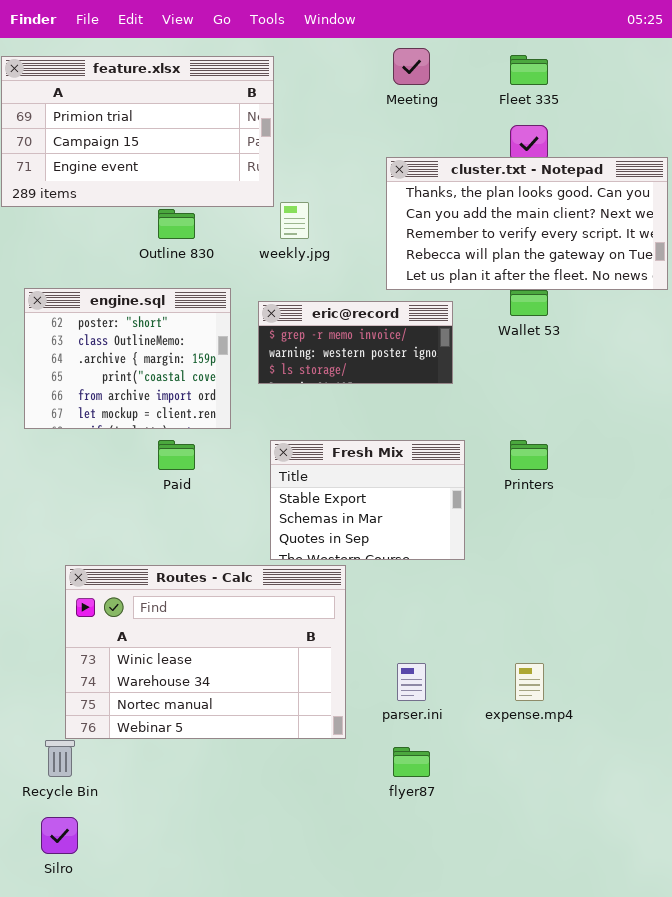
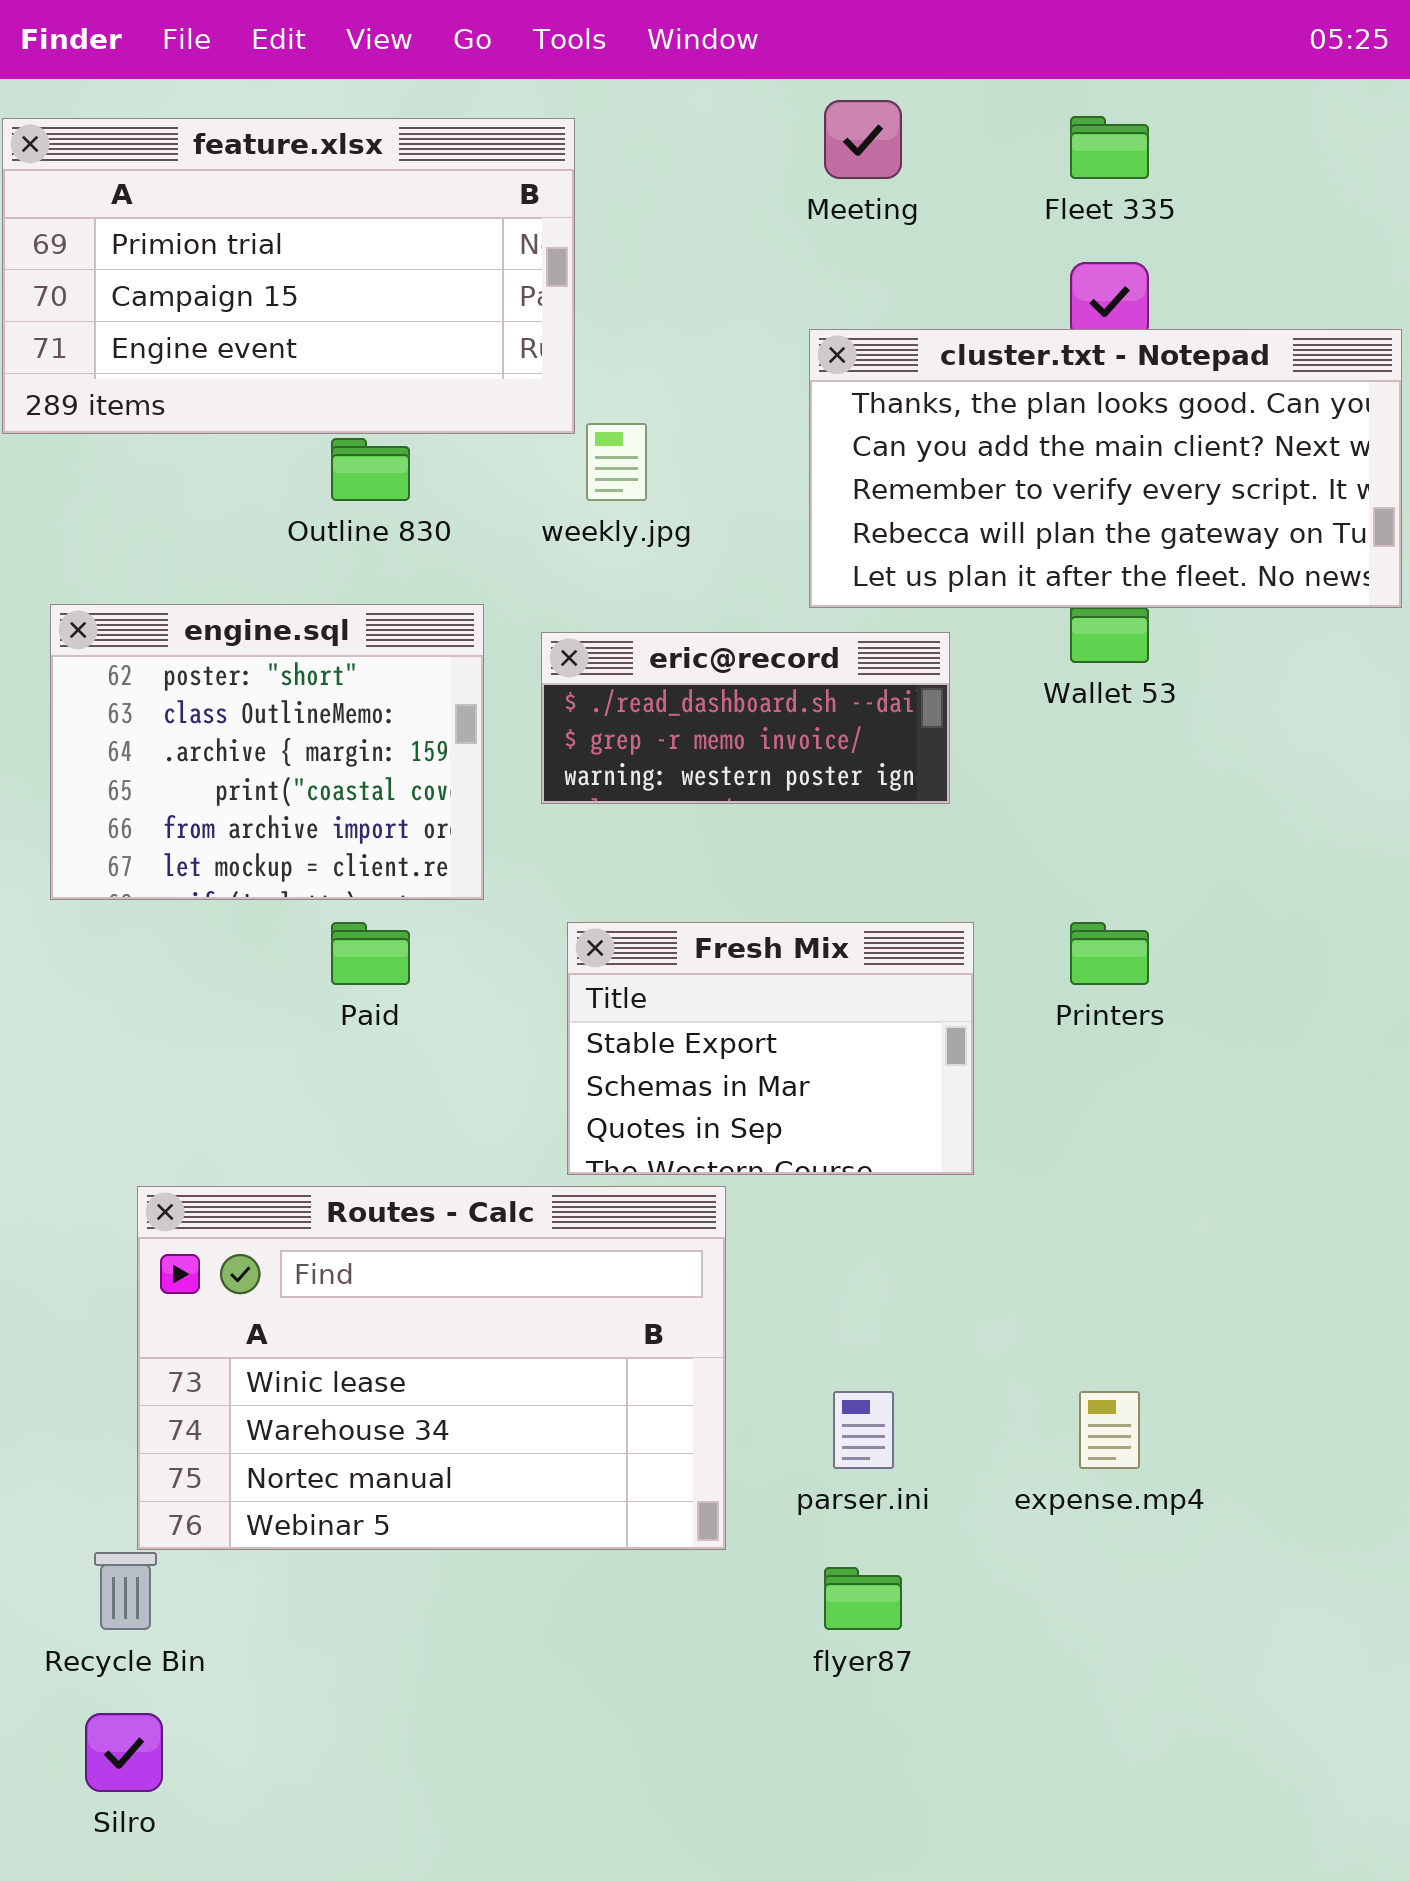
eric@record: [258,301,453,384] -> [541,632,950,804], scrolled up 1 row

